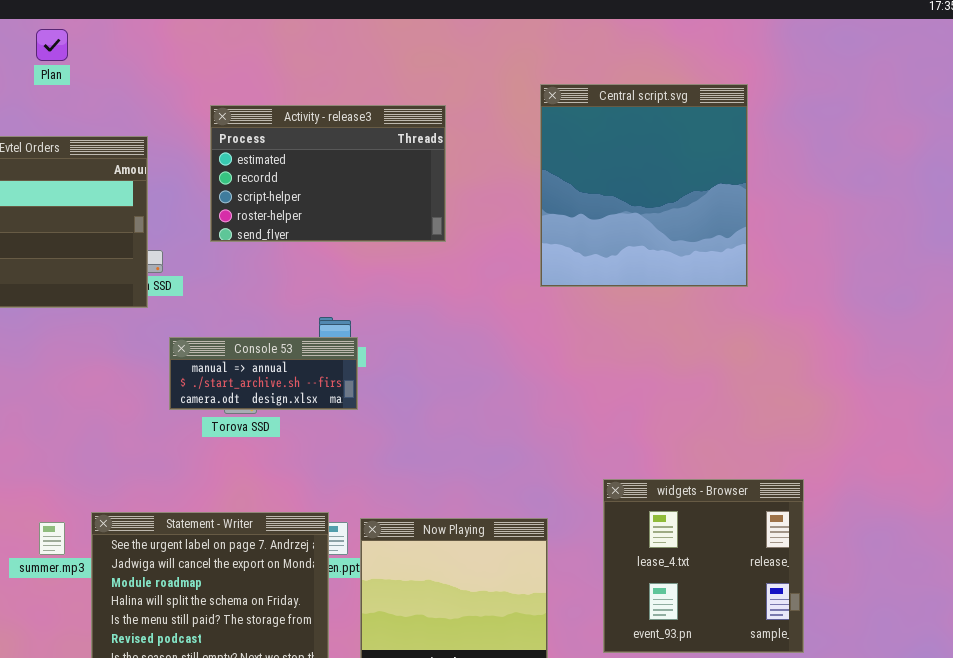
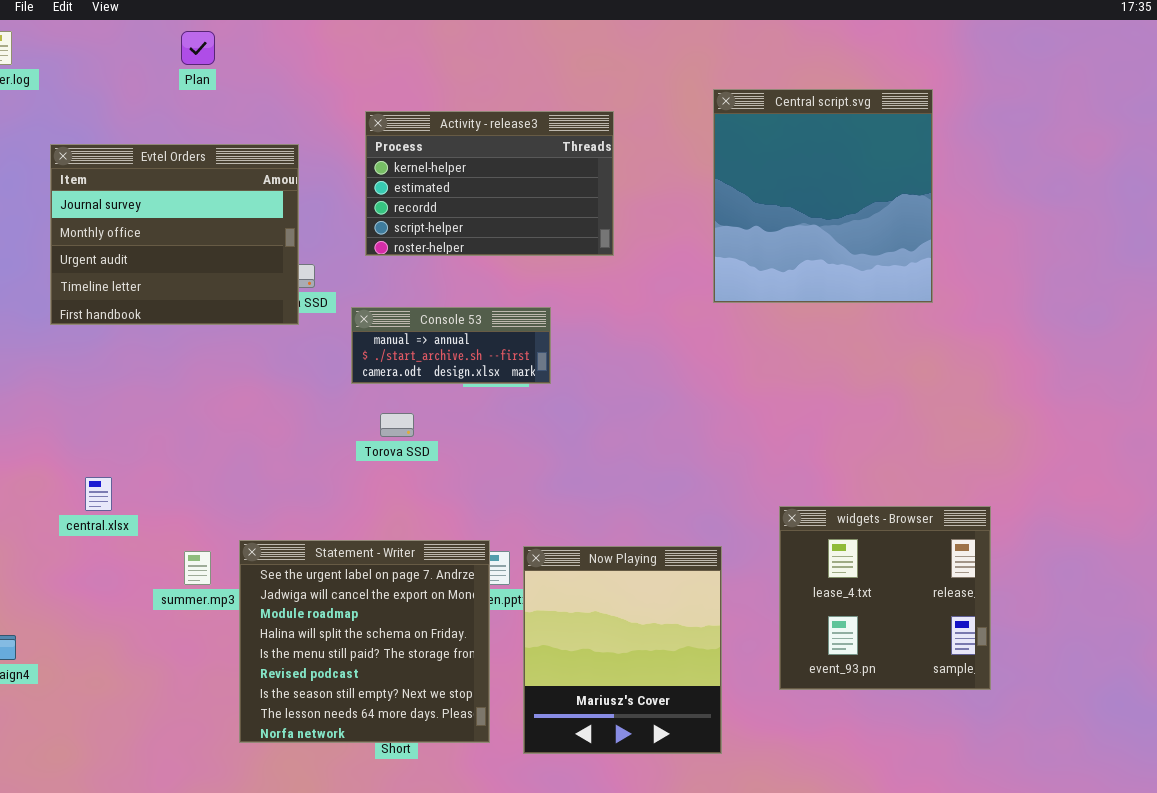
Activity - release3: [210,105,446,242] -> [365,111,614,256], scrolled up 1 row
Console 53: [169,337,358,410] -> [351,307,551,384], moved

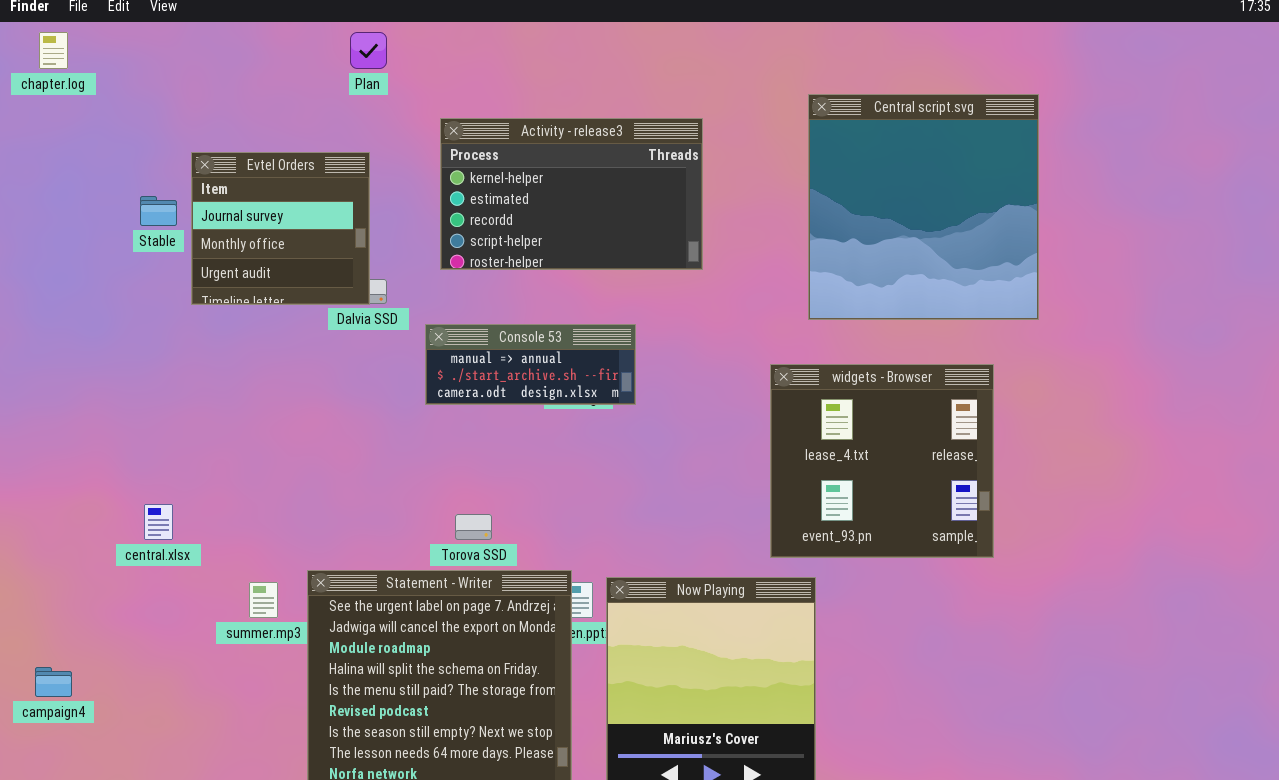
Plan: [181,31,215,65] -> [350,32,387,69], moved
Evtel Orders: [50,144,299,325] -> [191,152,370,305], resized
Torova SSD: [380,413,414,437] -> [455,514,492,540], moved
widgets - Browser: [779,506,991,690] -> [770,364,994,558], moved

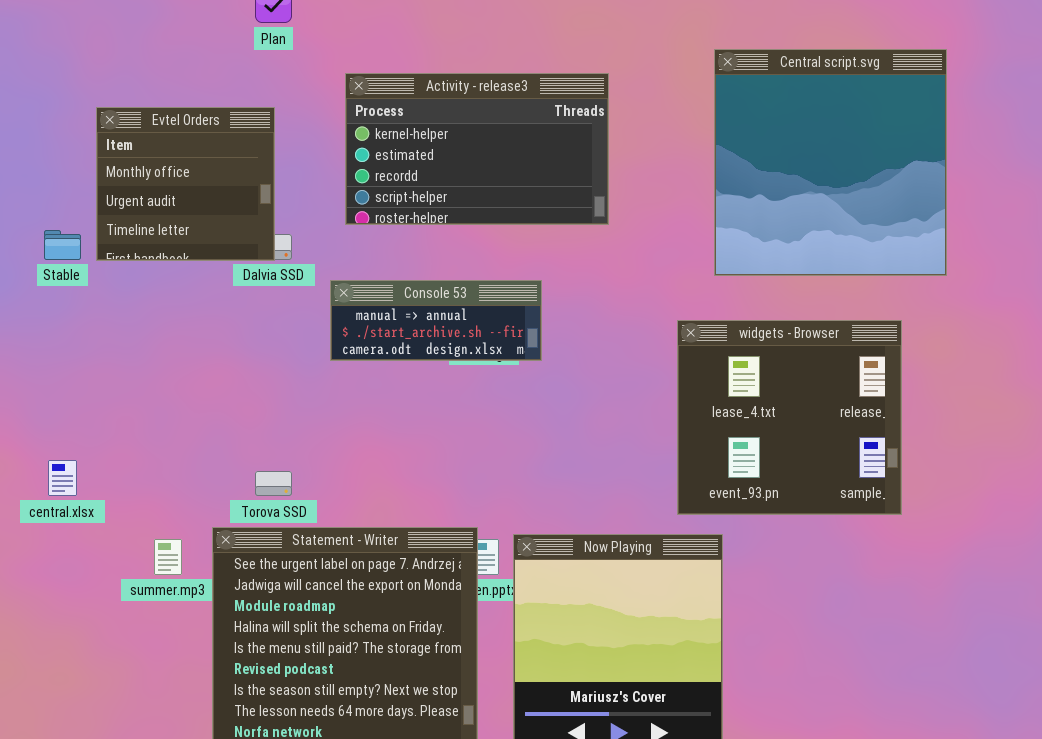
Evtel Orders: [191,152,370,305] -> [96,107,275,261], scrolled down 1 row
Stable: [140,196,177,226] -> [44,230,81,260], moved
Torova SSD: [455,514,492,540] -> [255,471,292,496], moved

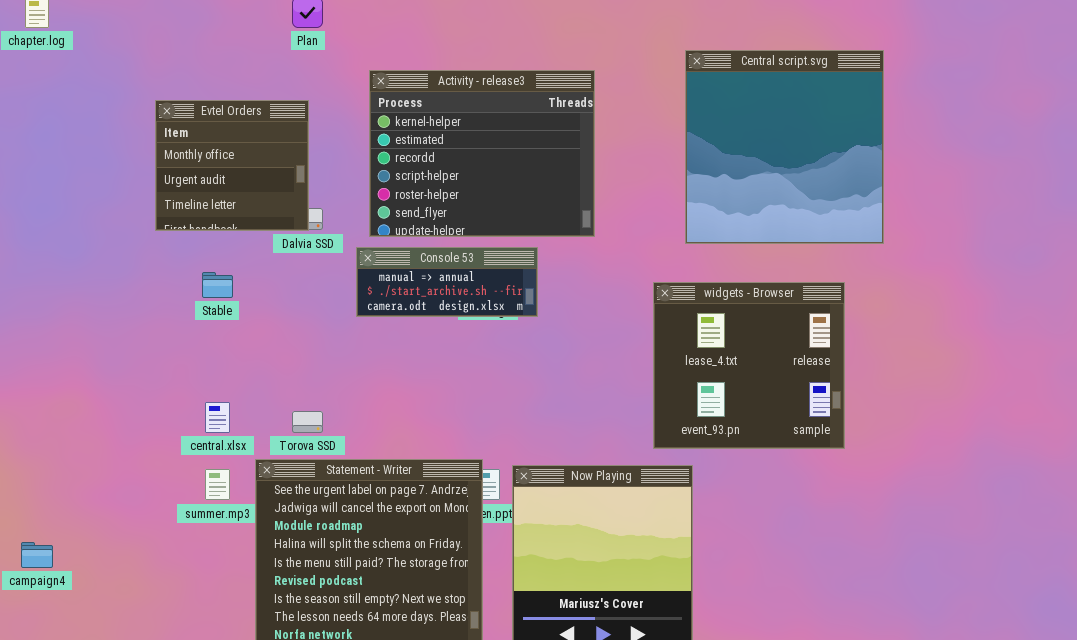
Activity - release3: [345,73,609,225] -> [369,70,595,237], resized
Stable: [44,230,81,260] -> [202,272,233,298], moved
central.xlsx: [48,460,77,496] -> [205,402,230,433], moved

